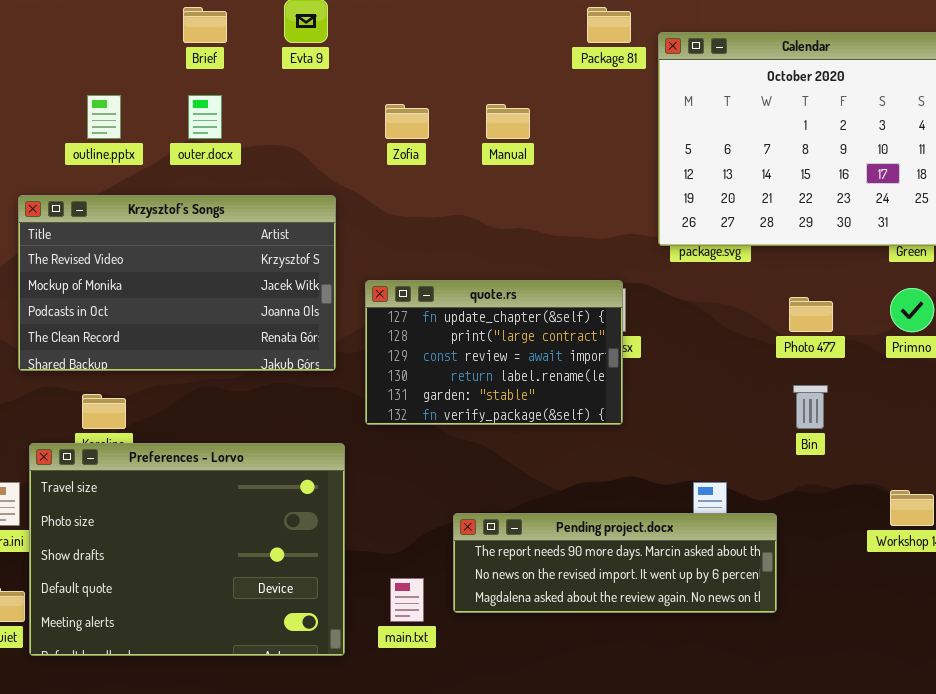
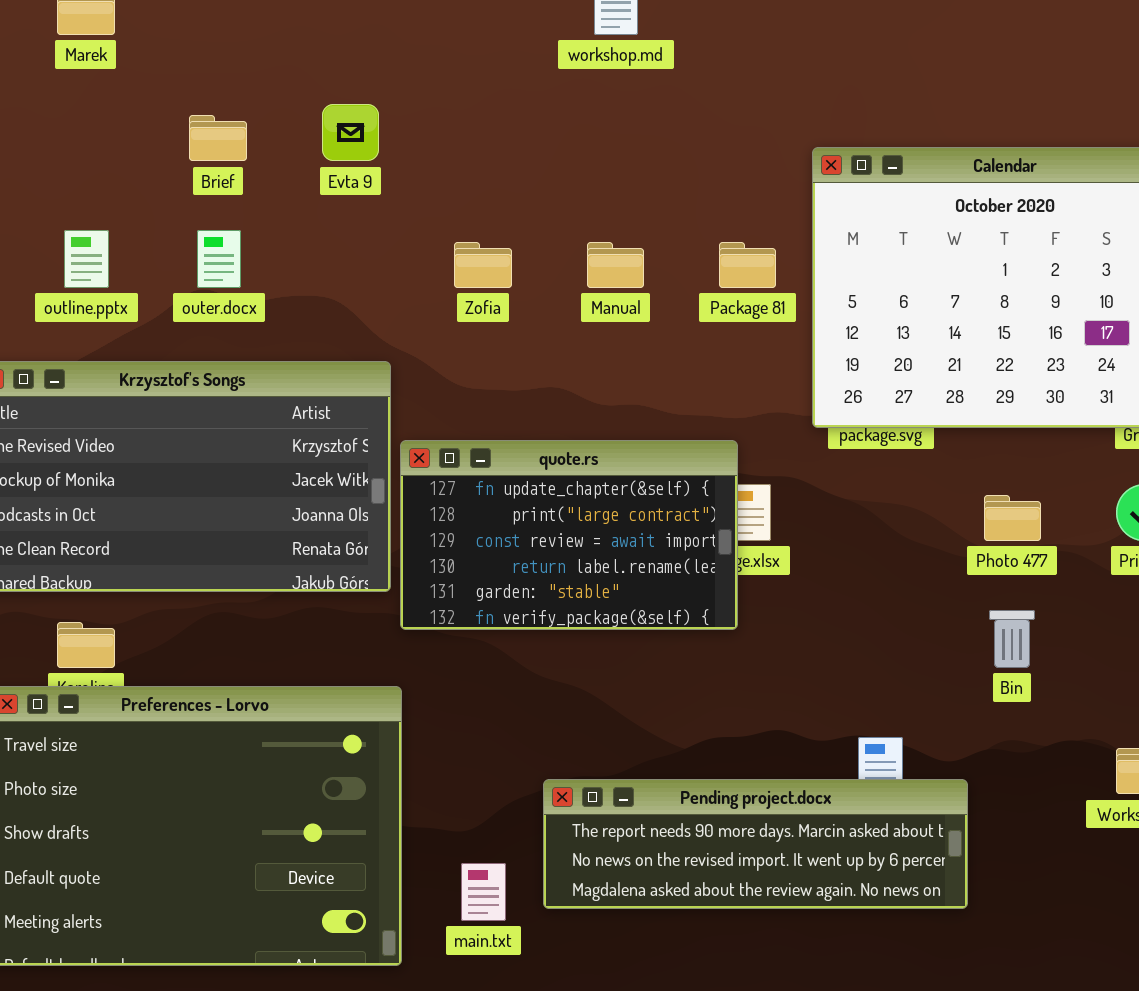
Package 81: [587,7,631,43] -> [719,242,776,288], moved
quote.rs: [365,280,623,425] -> [400,440,738,630], moved

